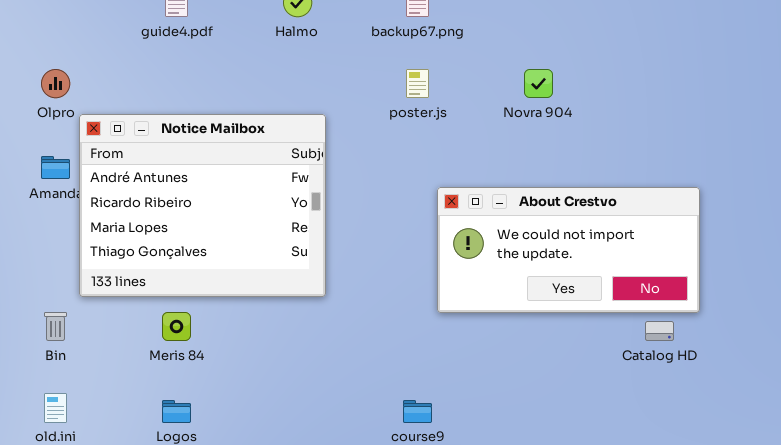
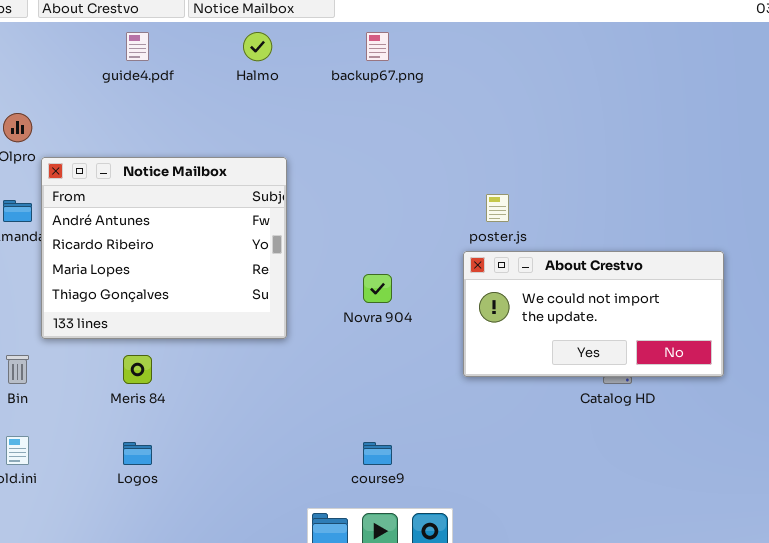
poster.js: [406,69,429,98] -> [486,194,509,222], moved
Novra 904: [524,69,553,98] -> [363,274,392,303], moved
About Crestvo: [437,187,700,313] -> [463,251,724,377], moved

